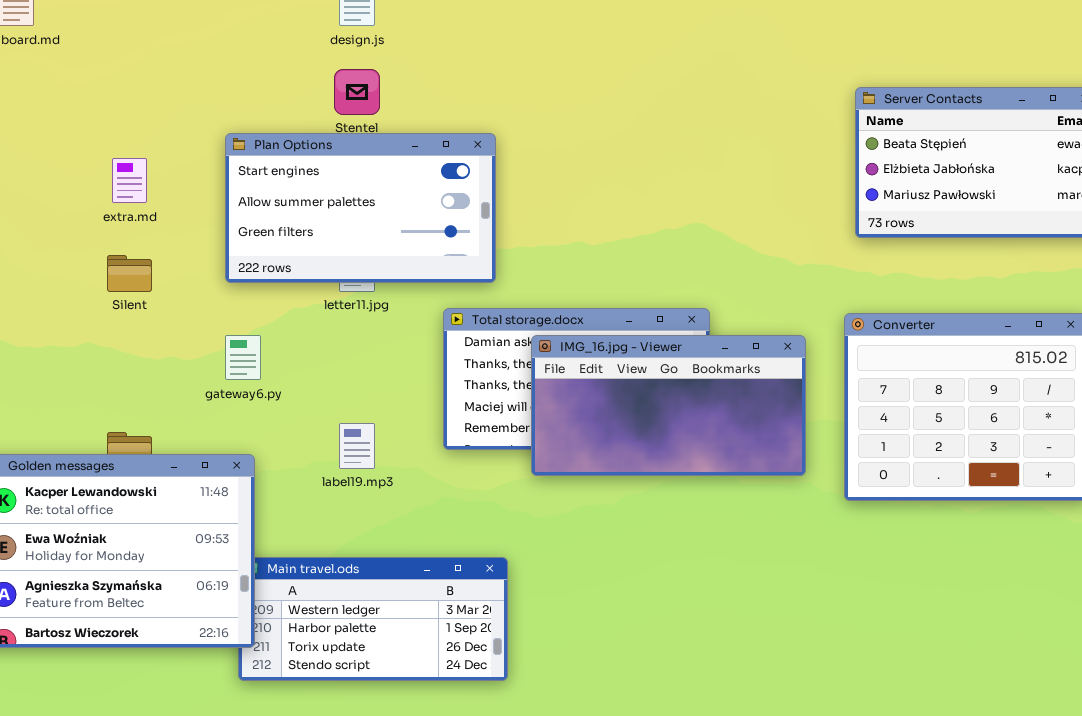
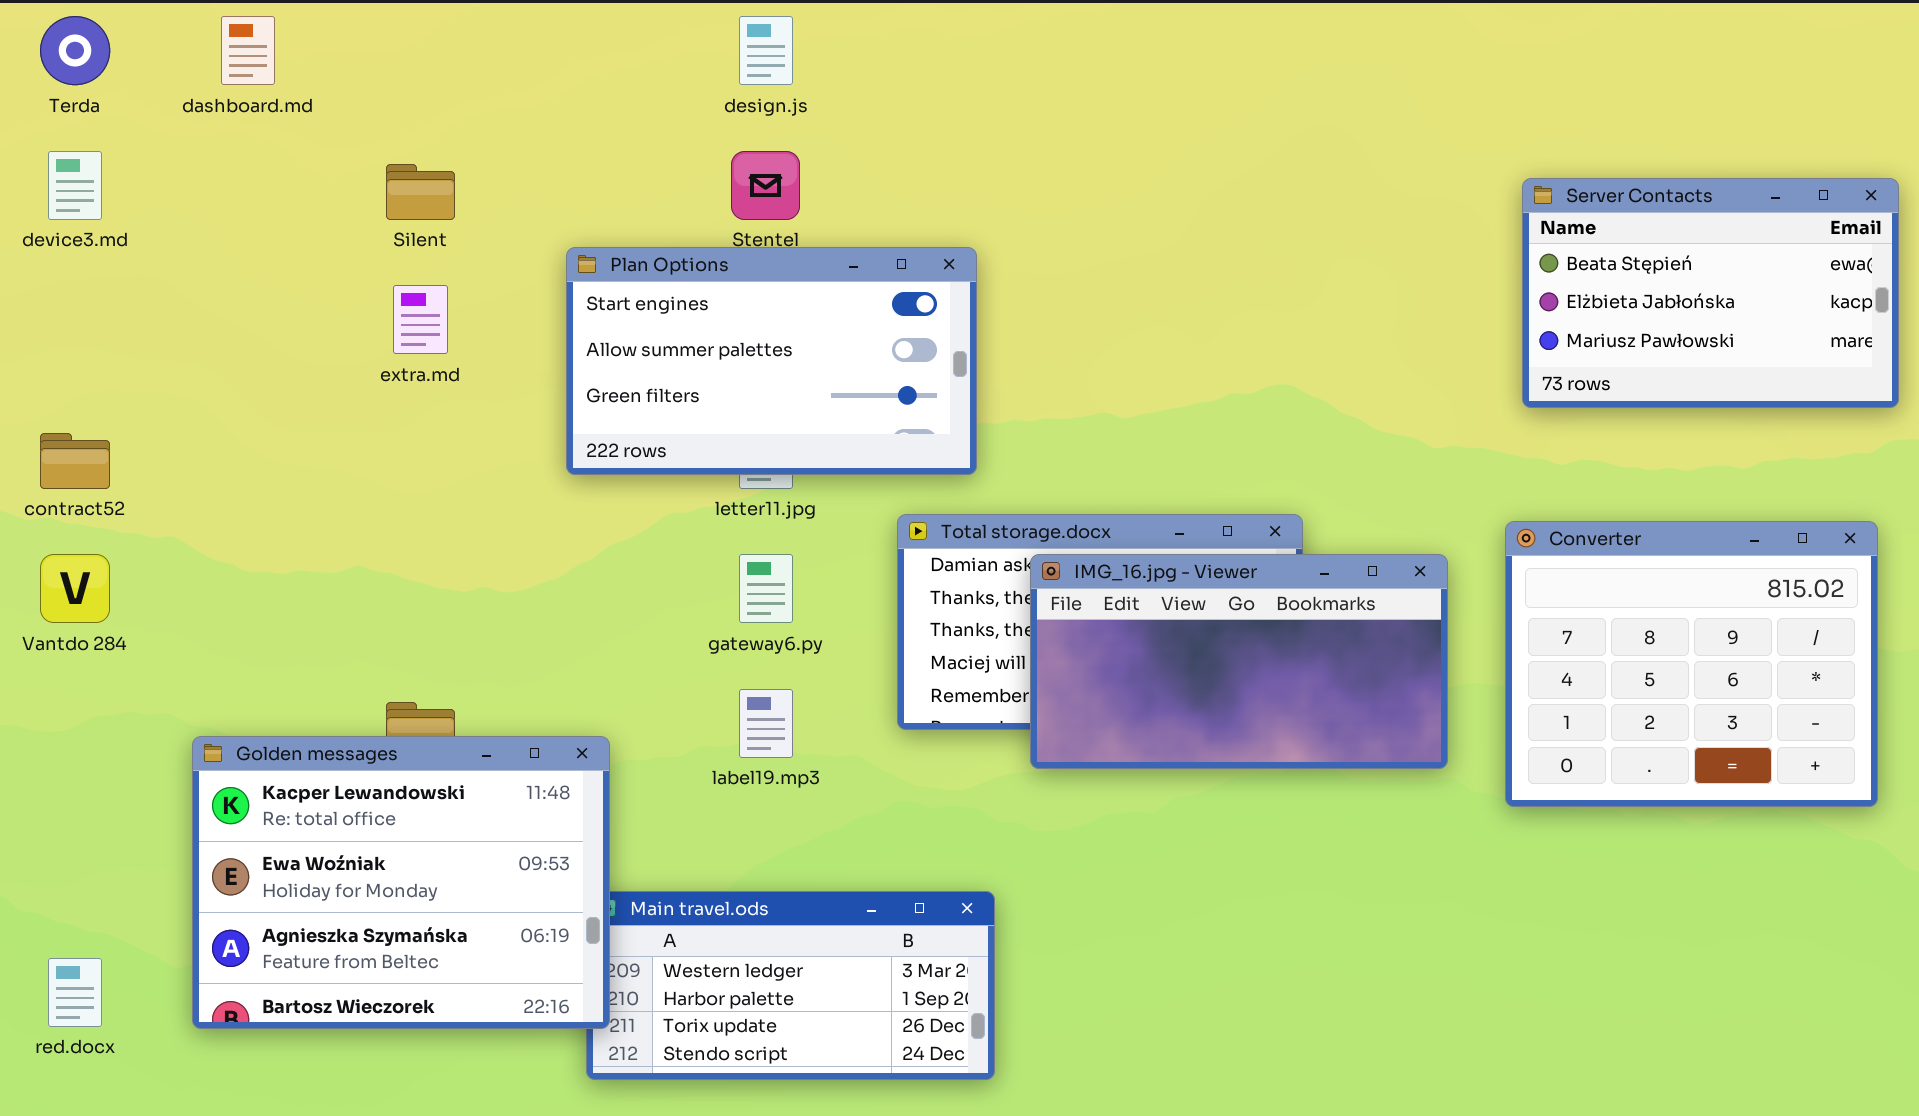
Silent: [107,255,152,292] -> [386,164,455,220], moved
gateway6.py: [225,335,261,380] -> [739,554,793,623], moved

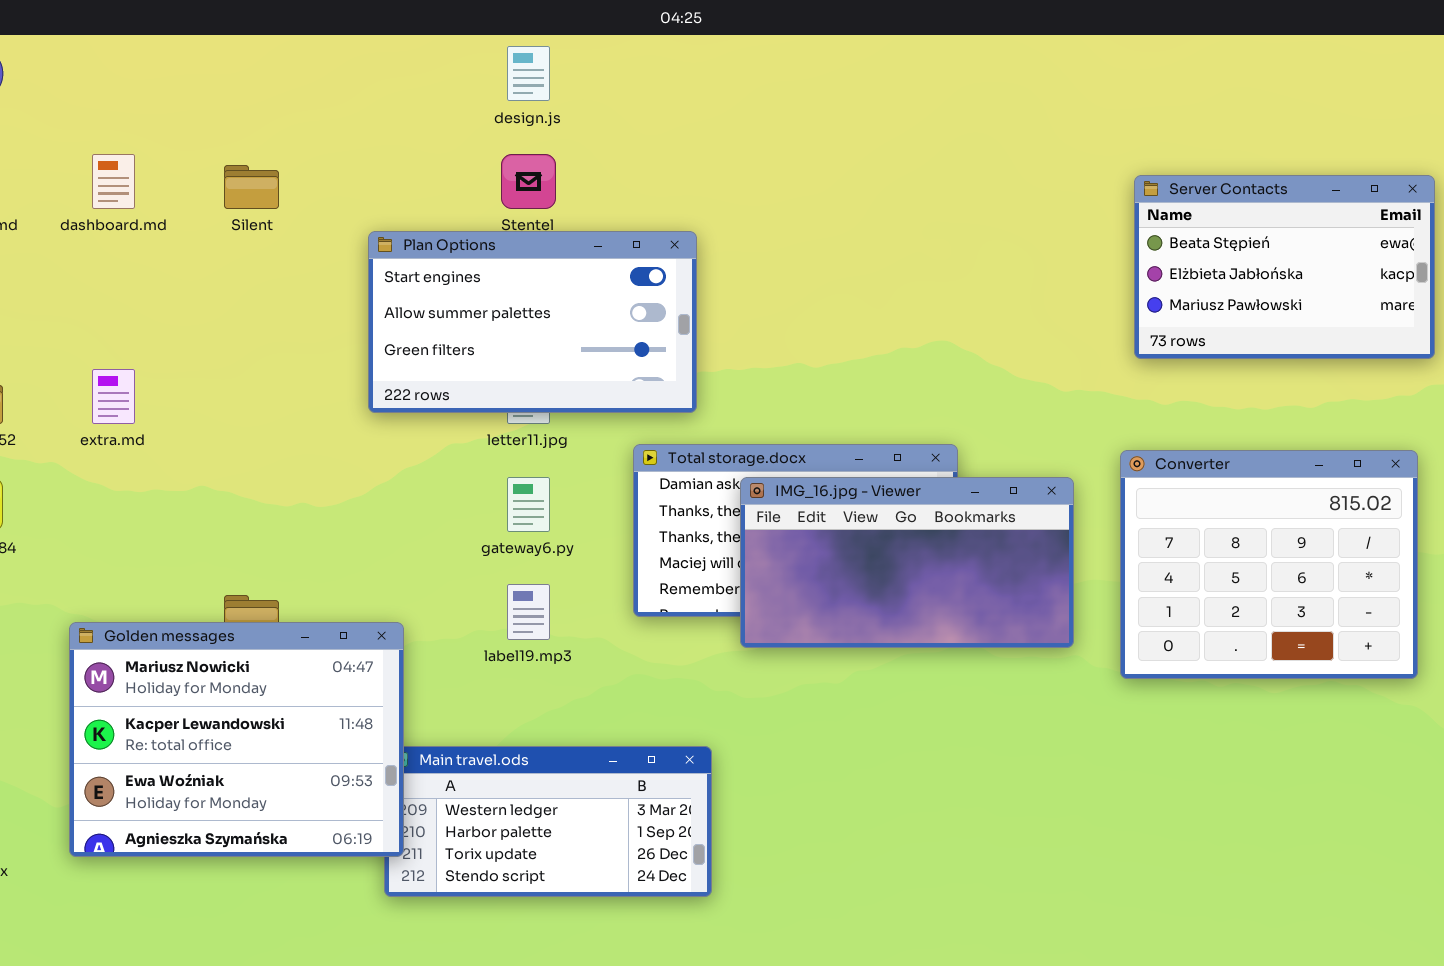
dashboard.md: [221,16,275,85] -> [92,154,135,209], moved
extra.md: [393,285,448,354] -> [92,369,135,424], moved
Golden messages: [192,736,610,1029] -> [69,622,404,857], scrolled up 1 row

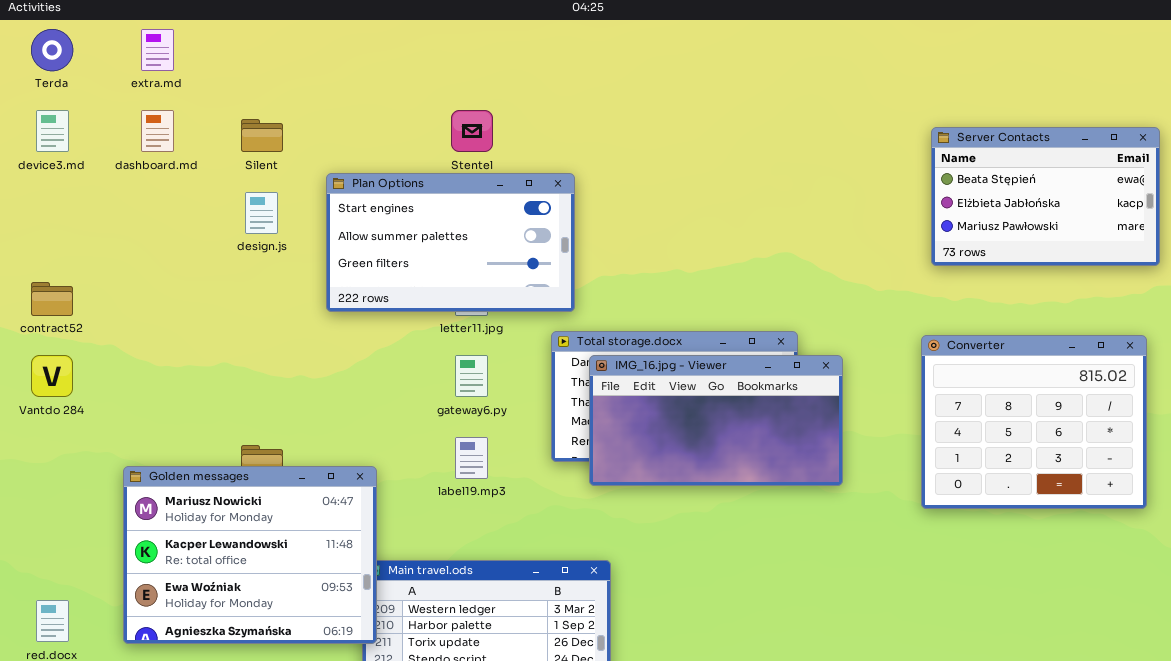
design.js: [507,46,550,101] -> [245,192,278,234], moved
Plan Options: [368,231,697,413] -> [326,173,575,312], moved
extra.md: [92,369,135,424] -> [141,29,174,71], moved
IMG_16.jpg - Viewer: [740,477,1074,648] -> [589,355,843,486], moved

